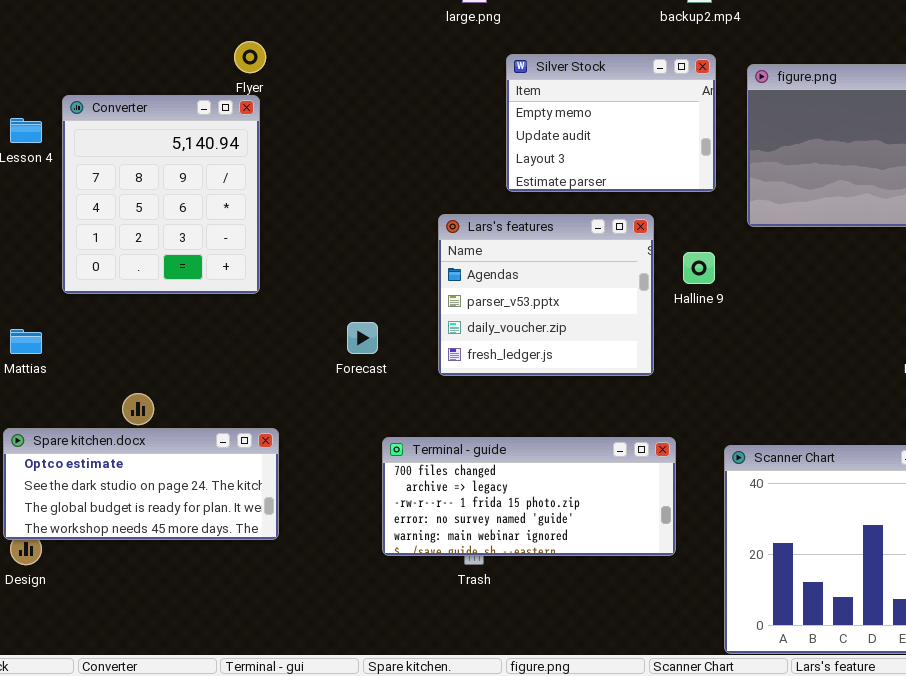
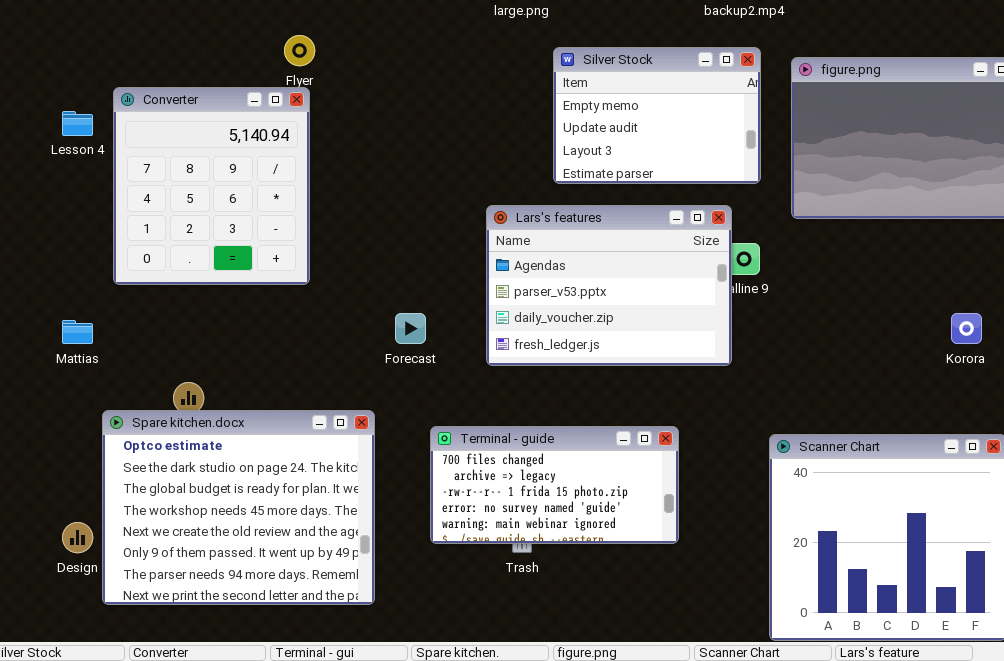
Lars's features: [438,214,654,376] -> [486,205,732,366], resized
Spare kitchen.docx: [3,428,279,540] -> [102,410,375,605], moved, resized
Terminal - guide: [382,437,676,556] -> [430,426,679,544], resized

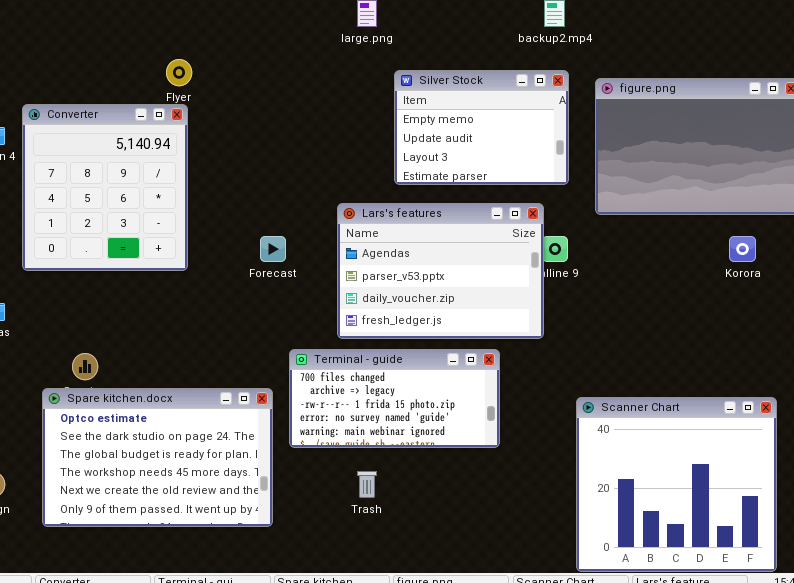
Forecast: [395,313,426,344] -> [260,236,286,262], moved
Korora: [951,313,982,344] -> [729,236,756,262], moved
Spare kitchen.docx: [102,410,375,605] -> [42,388,273,527], moved, resized
Terminal - guide: [430,426,679,544] -> [289,349,500,448], moved

